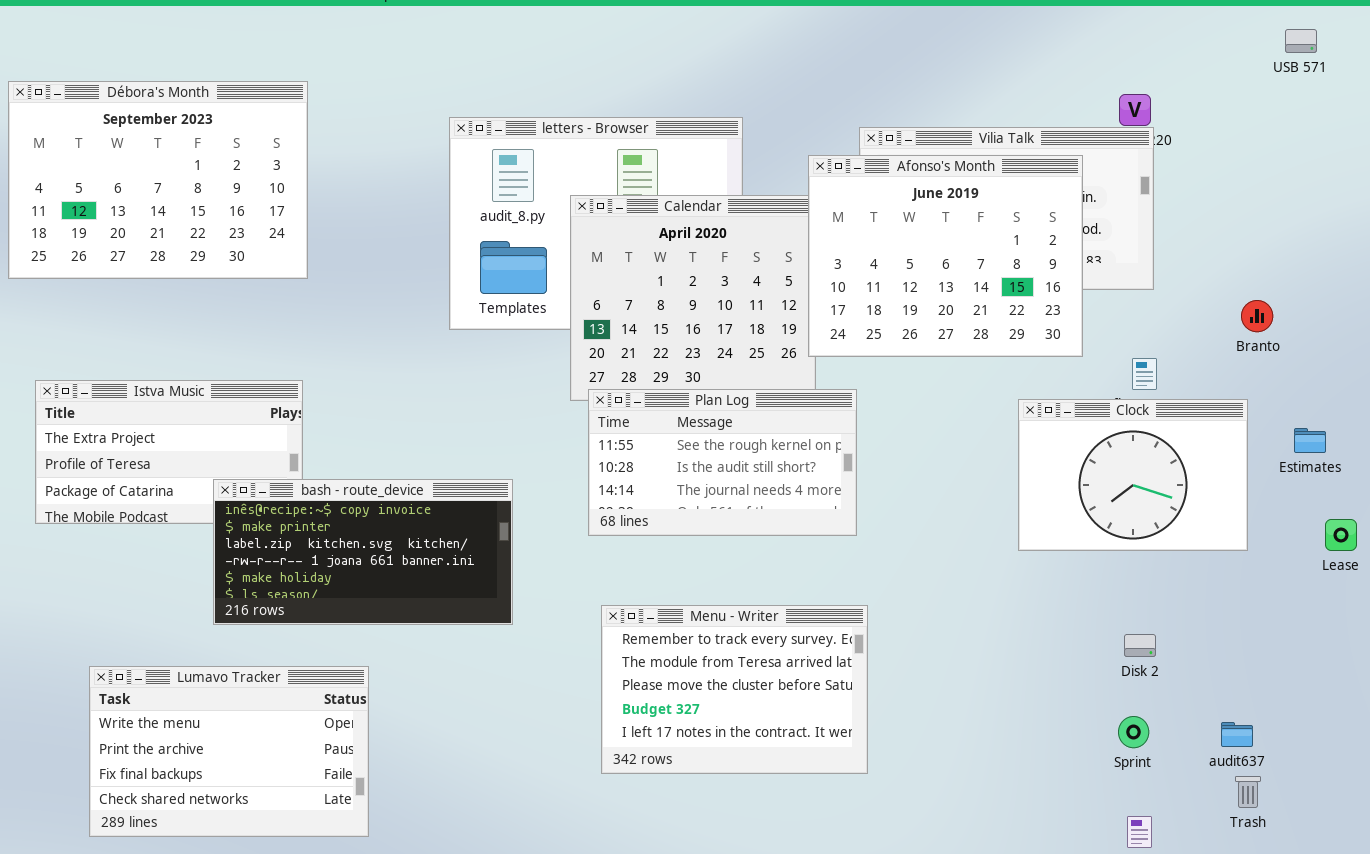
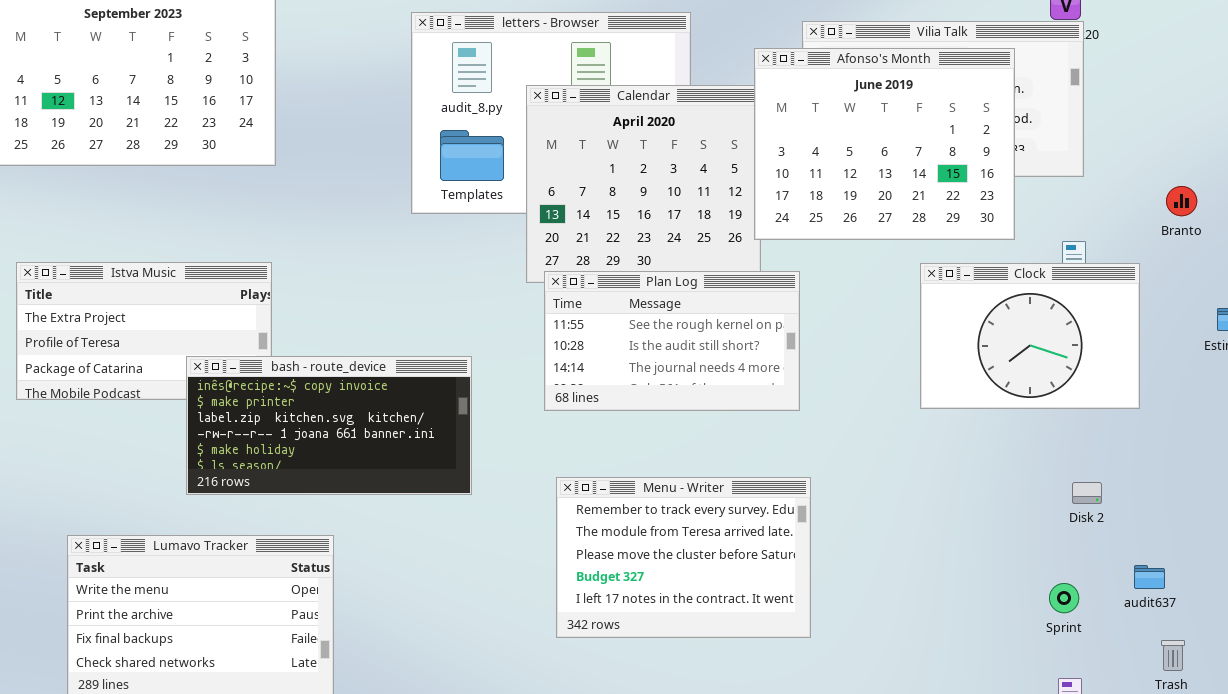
Clock: [1018,399,1248,551] -> [920,263,1140,409], moved
Disk 2: [1124,634,1156,657] -> [1072,482,1102,504], moved
audit637: [1221,722,1253,747] -> [1134,565,1165,589], moved

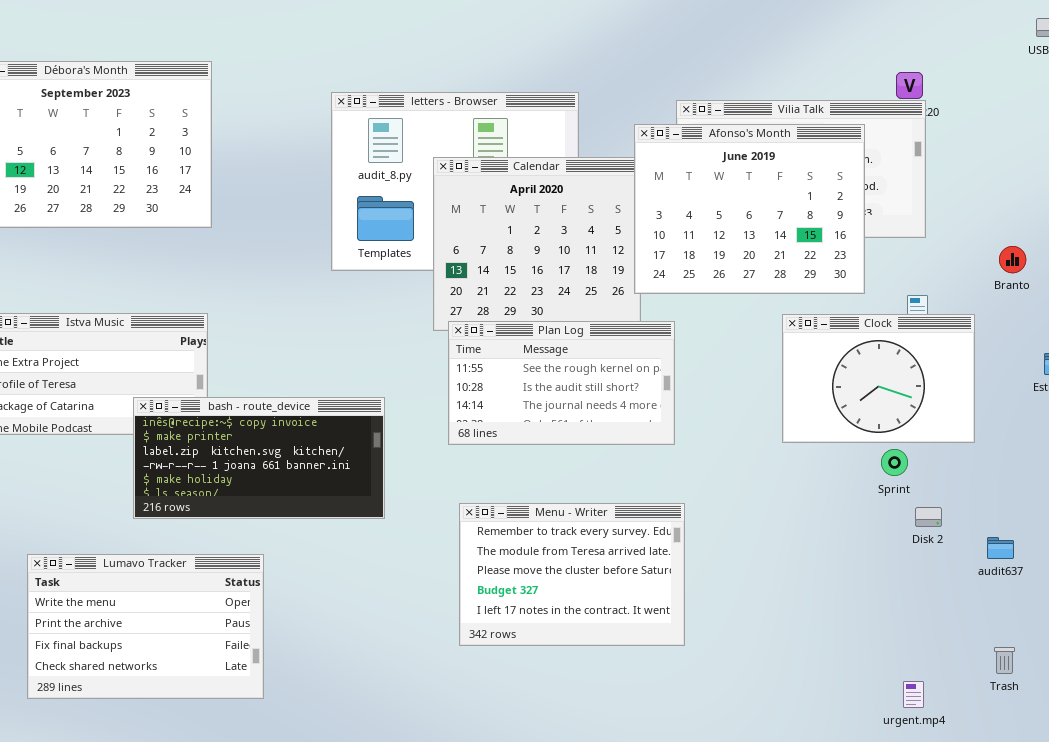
audit637: [1134,565,1165,589] -> [987,537,1014,559], moved
Sprint: [1049,583,1079,613] -> [881,449,908,476], moved

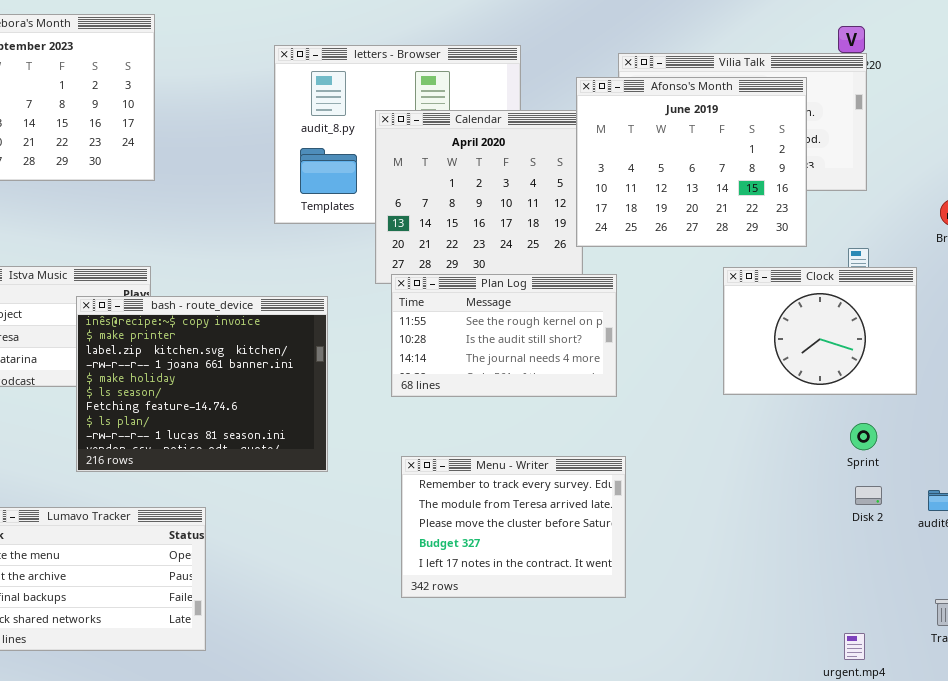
bash - route_device: [133,397,385,519] -> [76,296,328,472], resized
Sprint: [881,449,908,476] -> [850,423,877,450], moved
Disk 2: [915,507,942,527] -> [855,486,882,505], moved

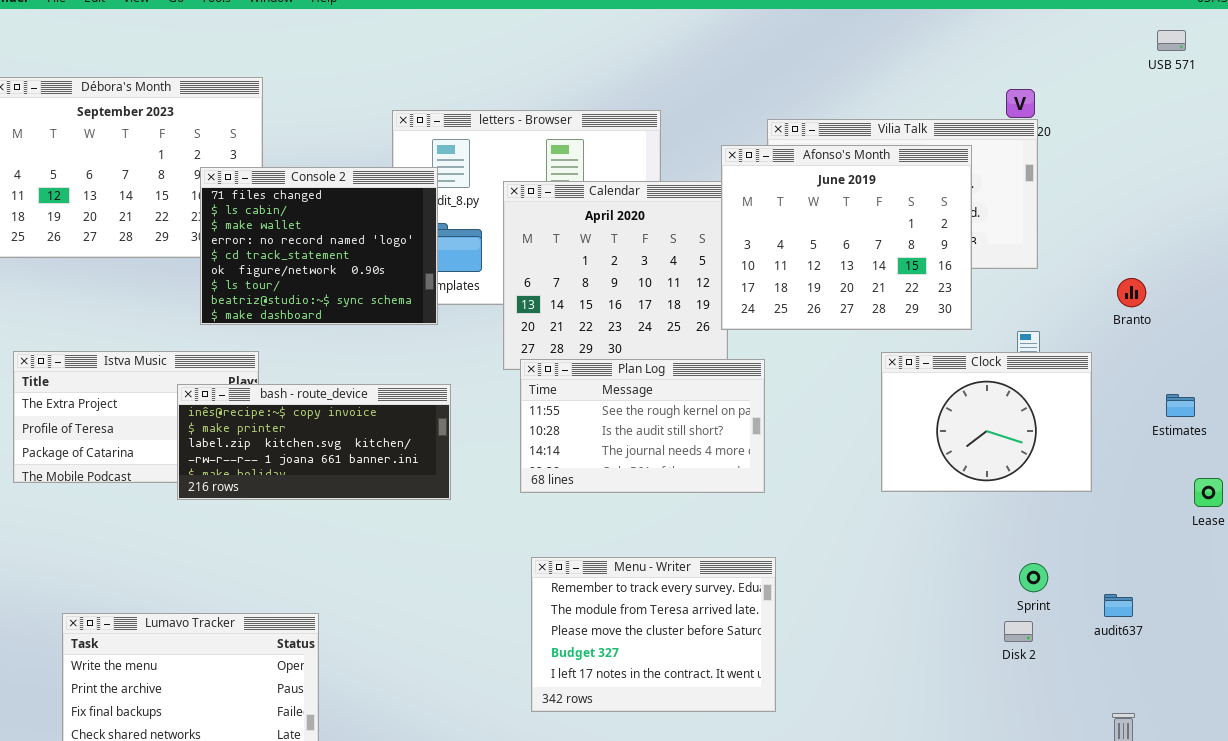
Console 2: none -> [200,167,438,325], opened
bash - route_device: [76,296,328,472] -> [177,384,451,500], resized
Sprint: [850,423,877,450] -> [1019,563,1048,592], moved
Disk 2: [855,486,882,505] -> [1004,621,1033,642], moved

